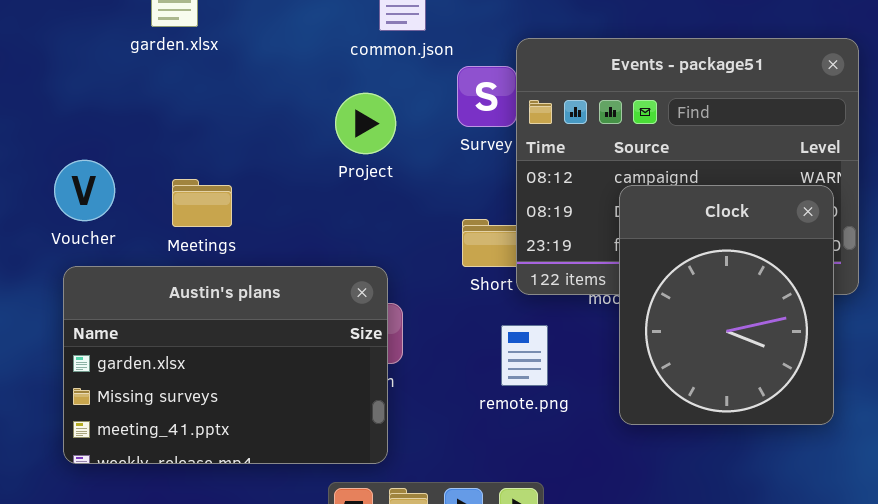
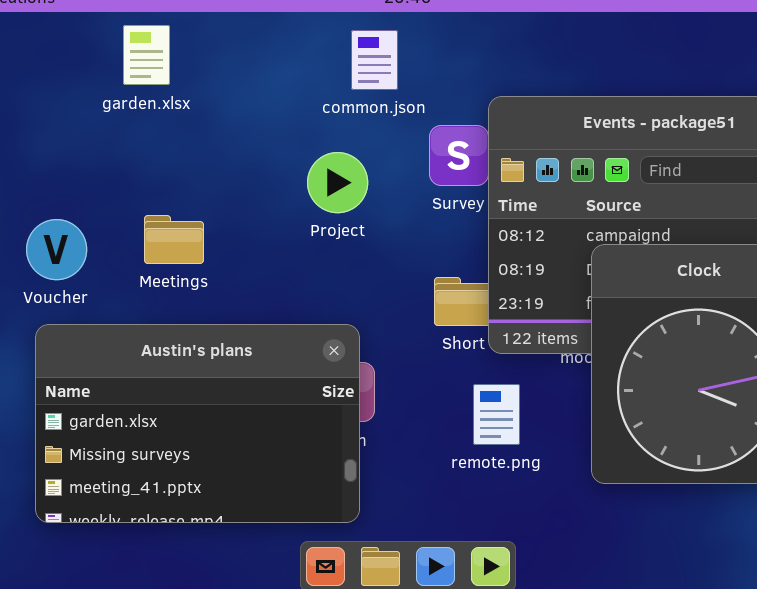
Meetings: [172,179,232,227] -> [144,215,204,264], moved

